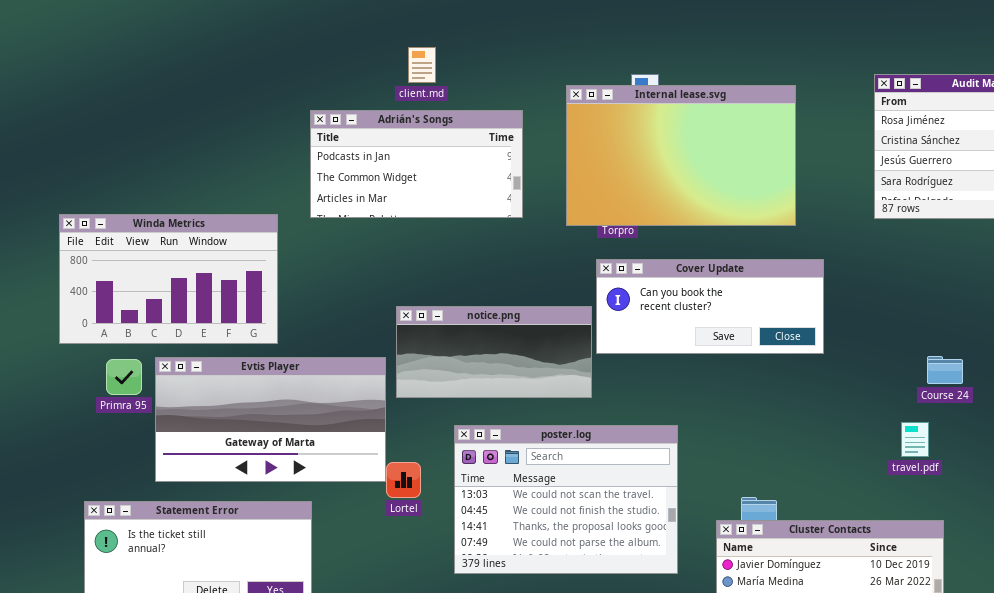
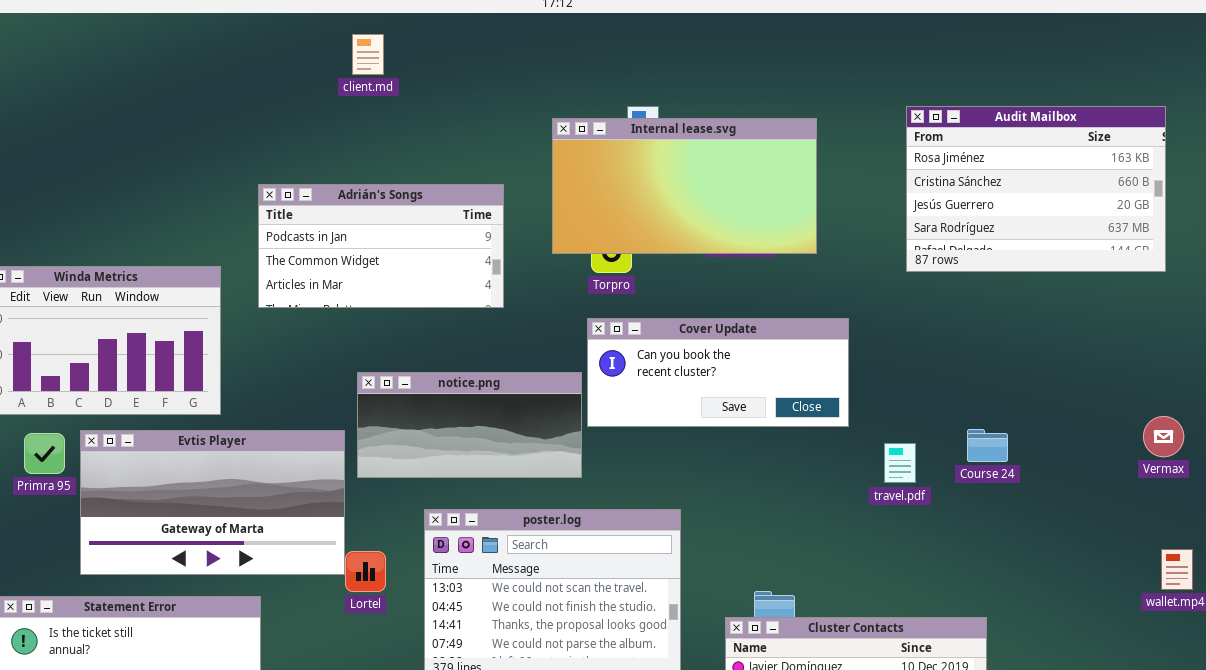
client.md: [408,47,436,83] -> [352,34,384,75], moved
Internal lease.svg: [566,85,796,226] -> [552,118,817,254], resized
Adrián's Songs: [310,110,523,218] -> [258,184,504,308], moved
travel.pdf: [901,422,929,457] -> [884,443,916,483], moved

